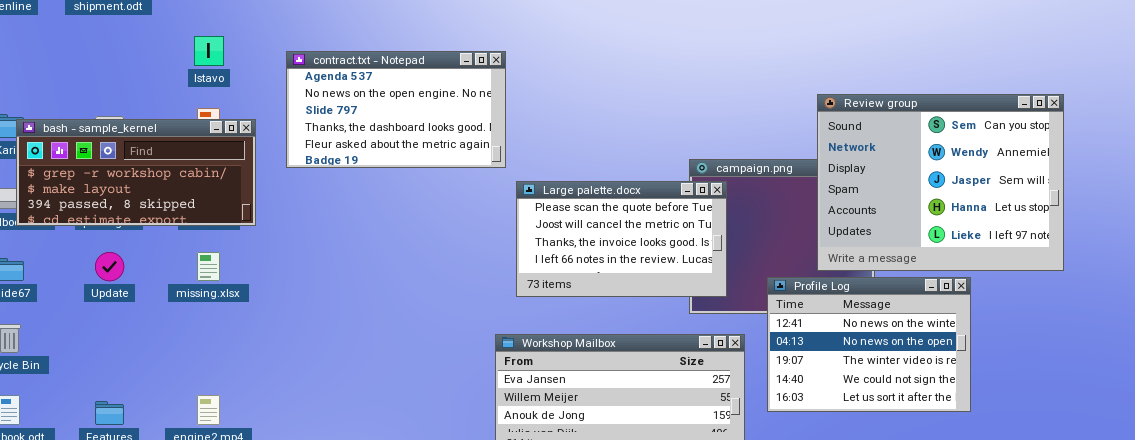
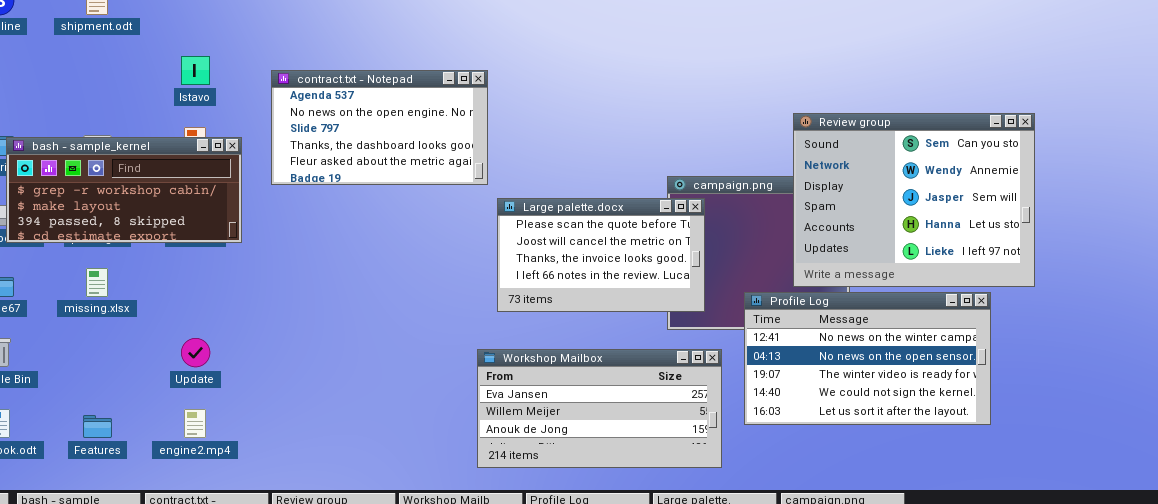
Update: [95,252,124,281] -> [181,338,210,367], moved
missing.xlsx: [197,252,220,281] -> [86,268,108,297], moved
Profile Log: [767,277,971,412] -> [744,292,991,425], resized

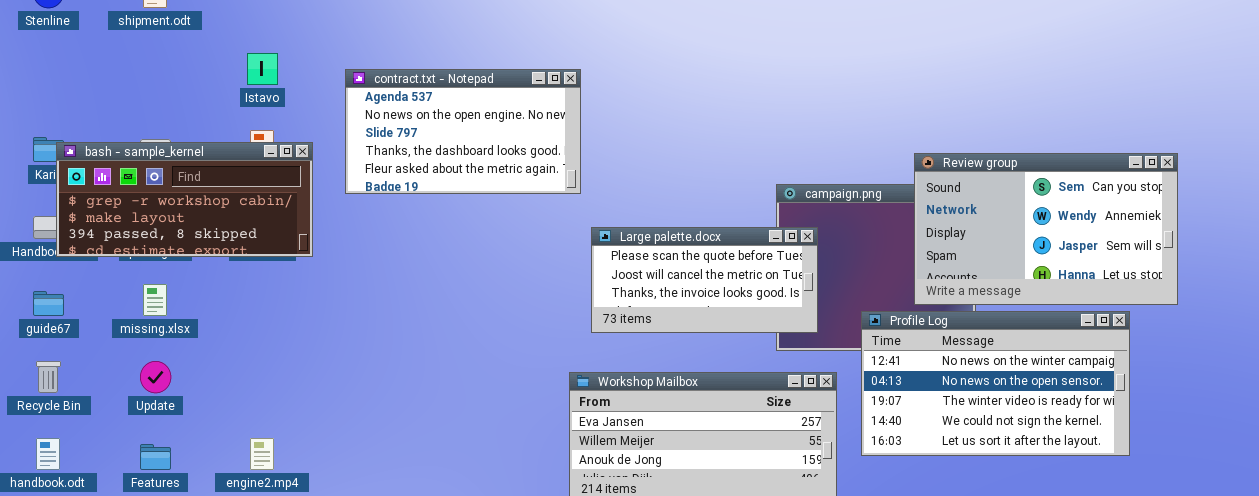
Review group: [793,113,1035,287] -> [914,153,1178,305], resized
Large palette.docx: [497,198,705,312] -> [591,227,818,333], resized
Update: [181,338,210,367] -> [140,361,171,393], moved

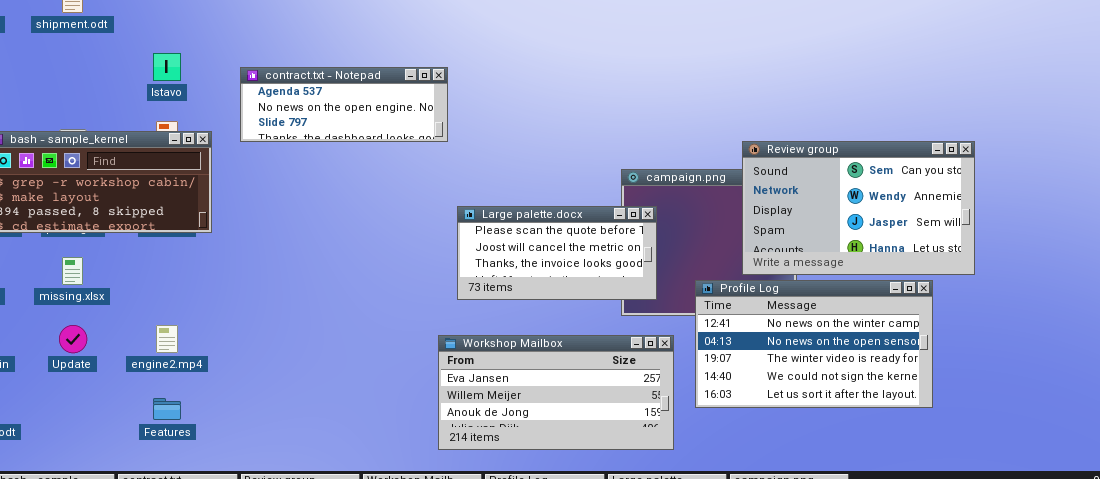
contract.txt - Notepad: [345,69,581,194] -> [240,67,448,142], resized
engine2.mp4: [250,438,274,470] -> [156,325,178,353], moved
Features: [140,444,171,470] -> [153,398,181,420], moved

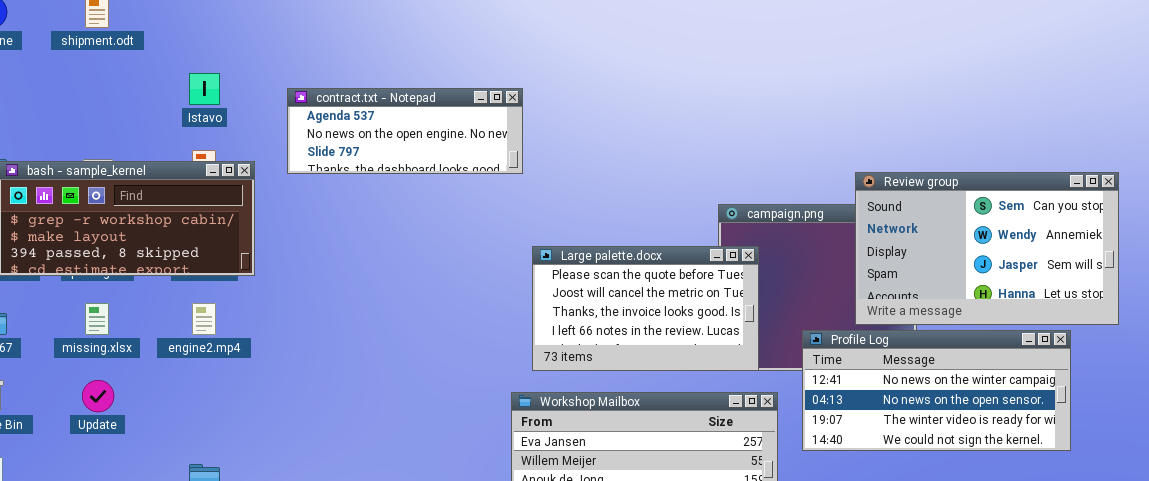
Large palette.docx: [457,206,657,300] -> [532,246,759,371], resized
Profile Log: [695,280,933,408] -> [802,330,1071,451], resized
engine2.mp4: [156,325,178,353] -> [192,303,216,335], moved

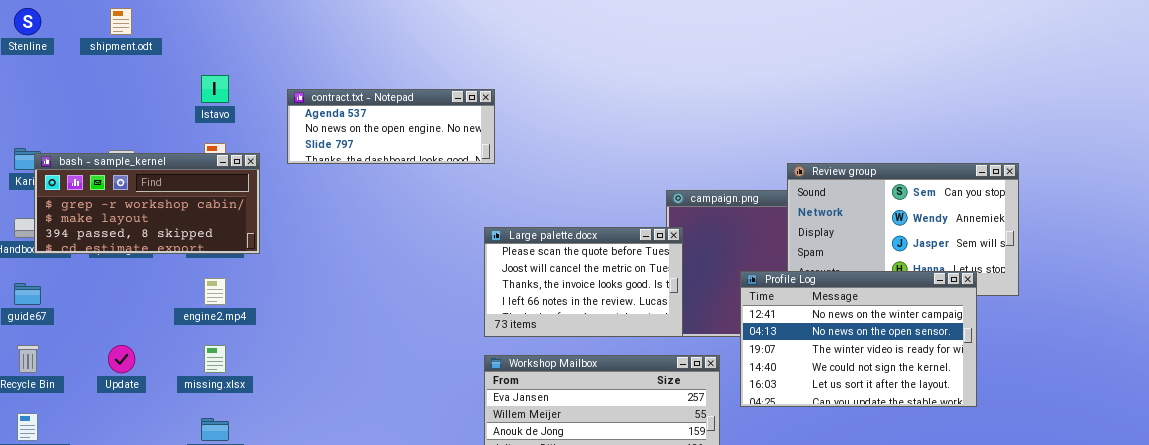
Large palette.docx: [532,246,759,371] -> [484,227,683,337], moved
missing.xlsx: [85,303,109,335] -> [204,345,226,373], moved
Profile Log: [802,330,1071,451] -> [740,271,977,407], resized

